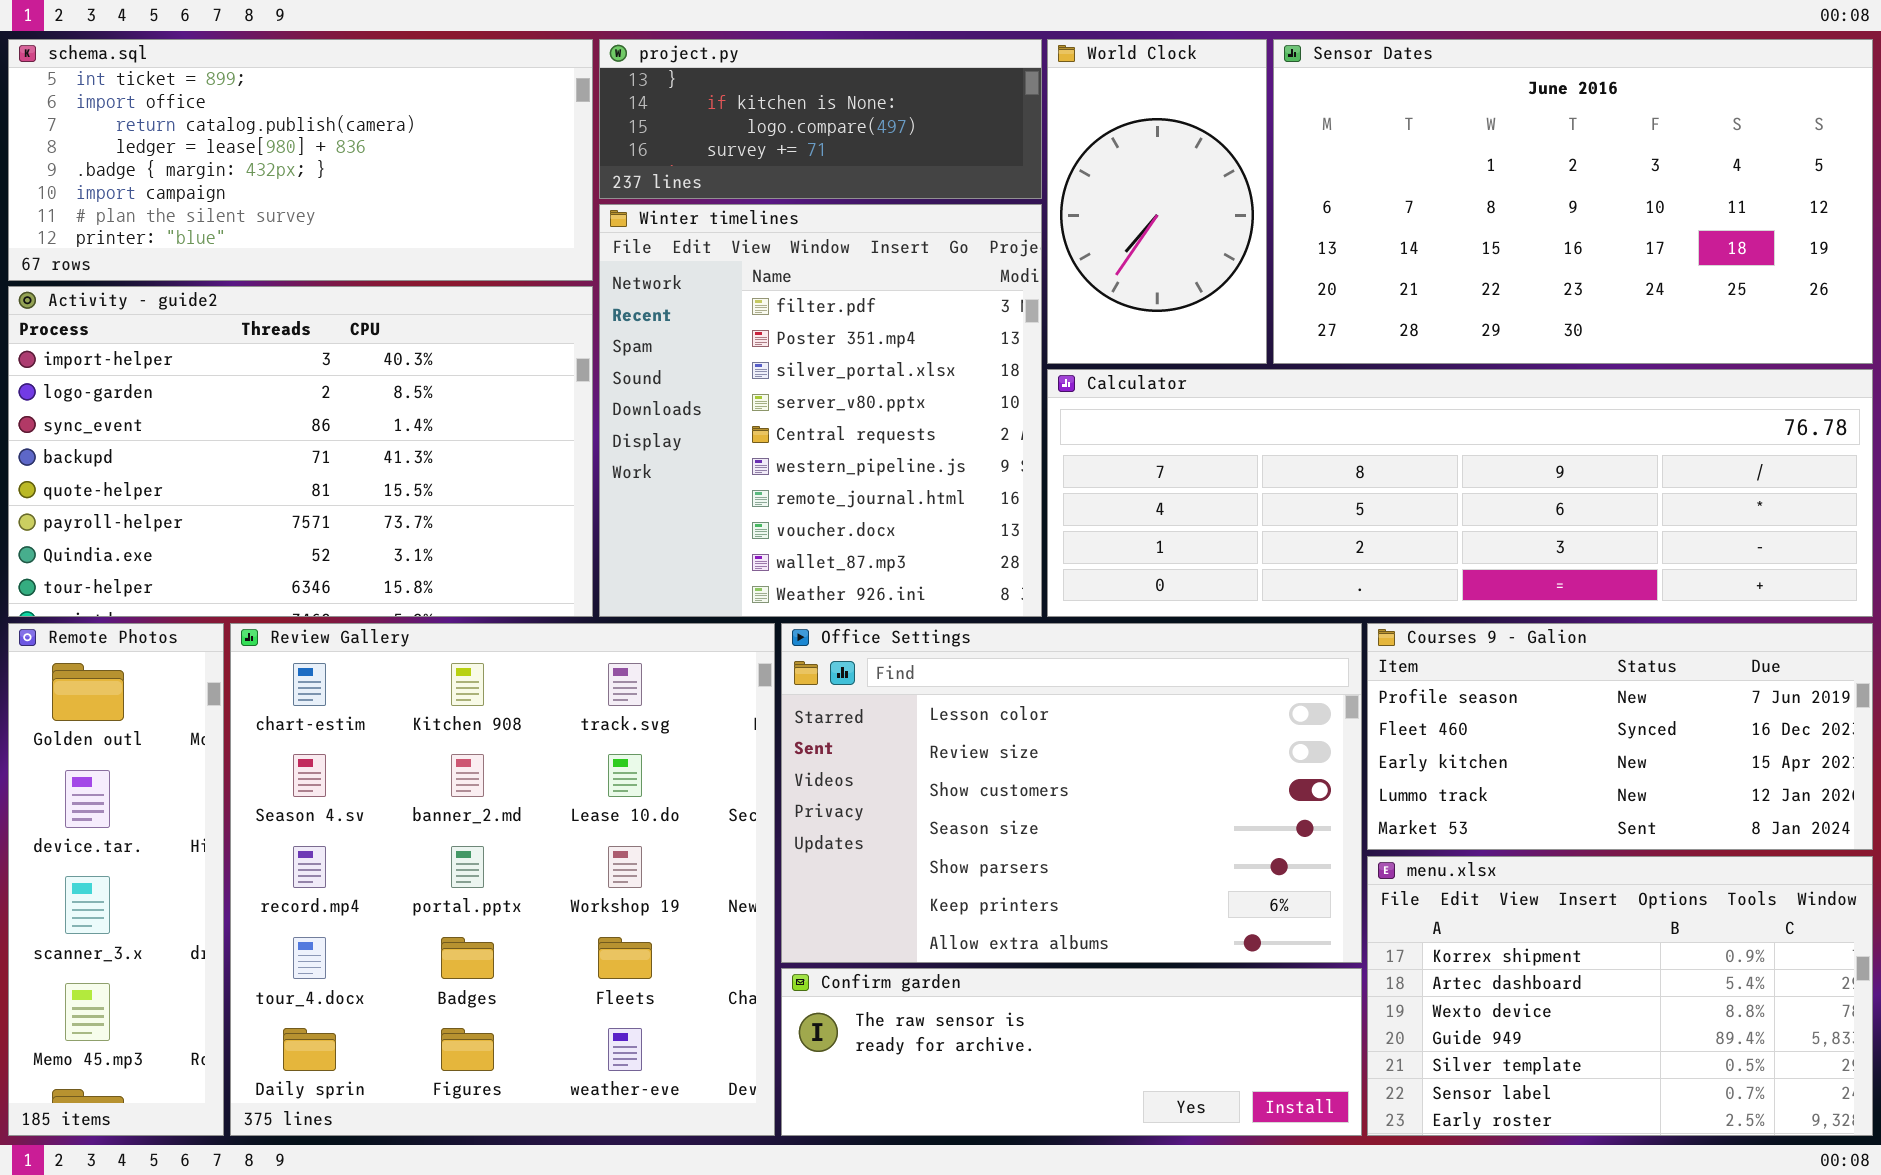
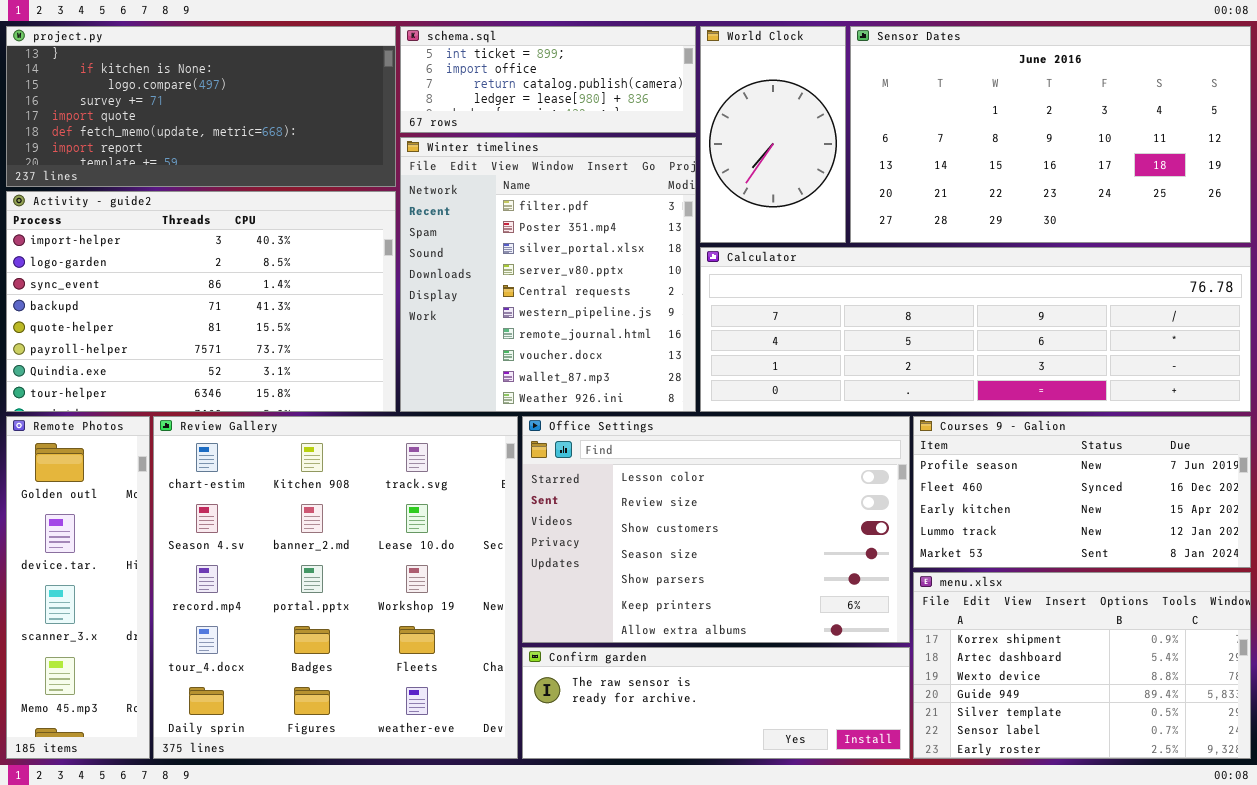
schema.sql: [8,39,593,281] -> [400,26,696,133], moved, resized
project.py: [599,39,1042,199] -> [6,26,396,187], moved, resized

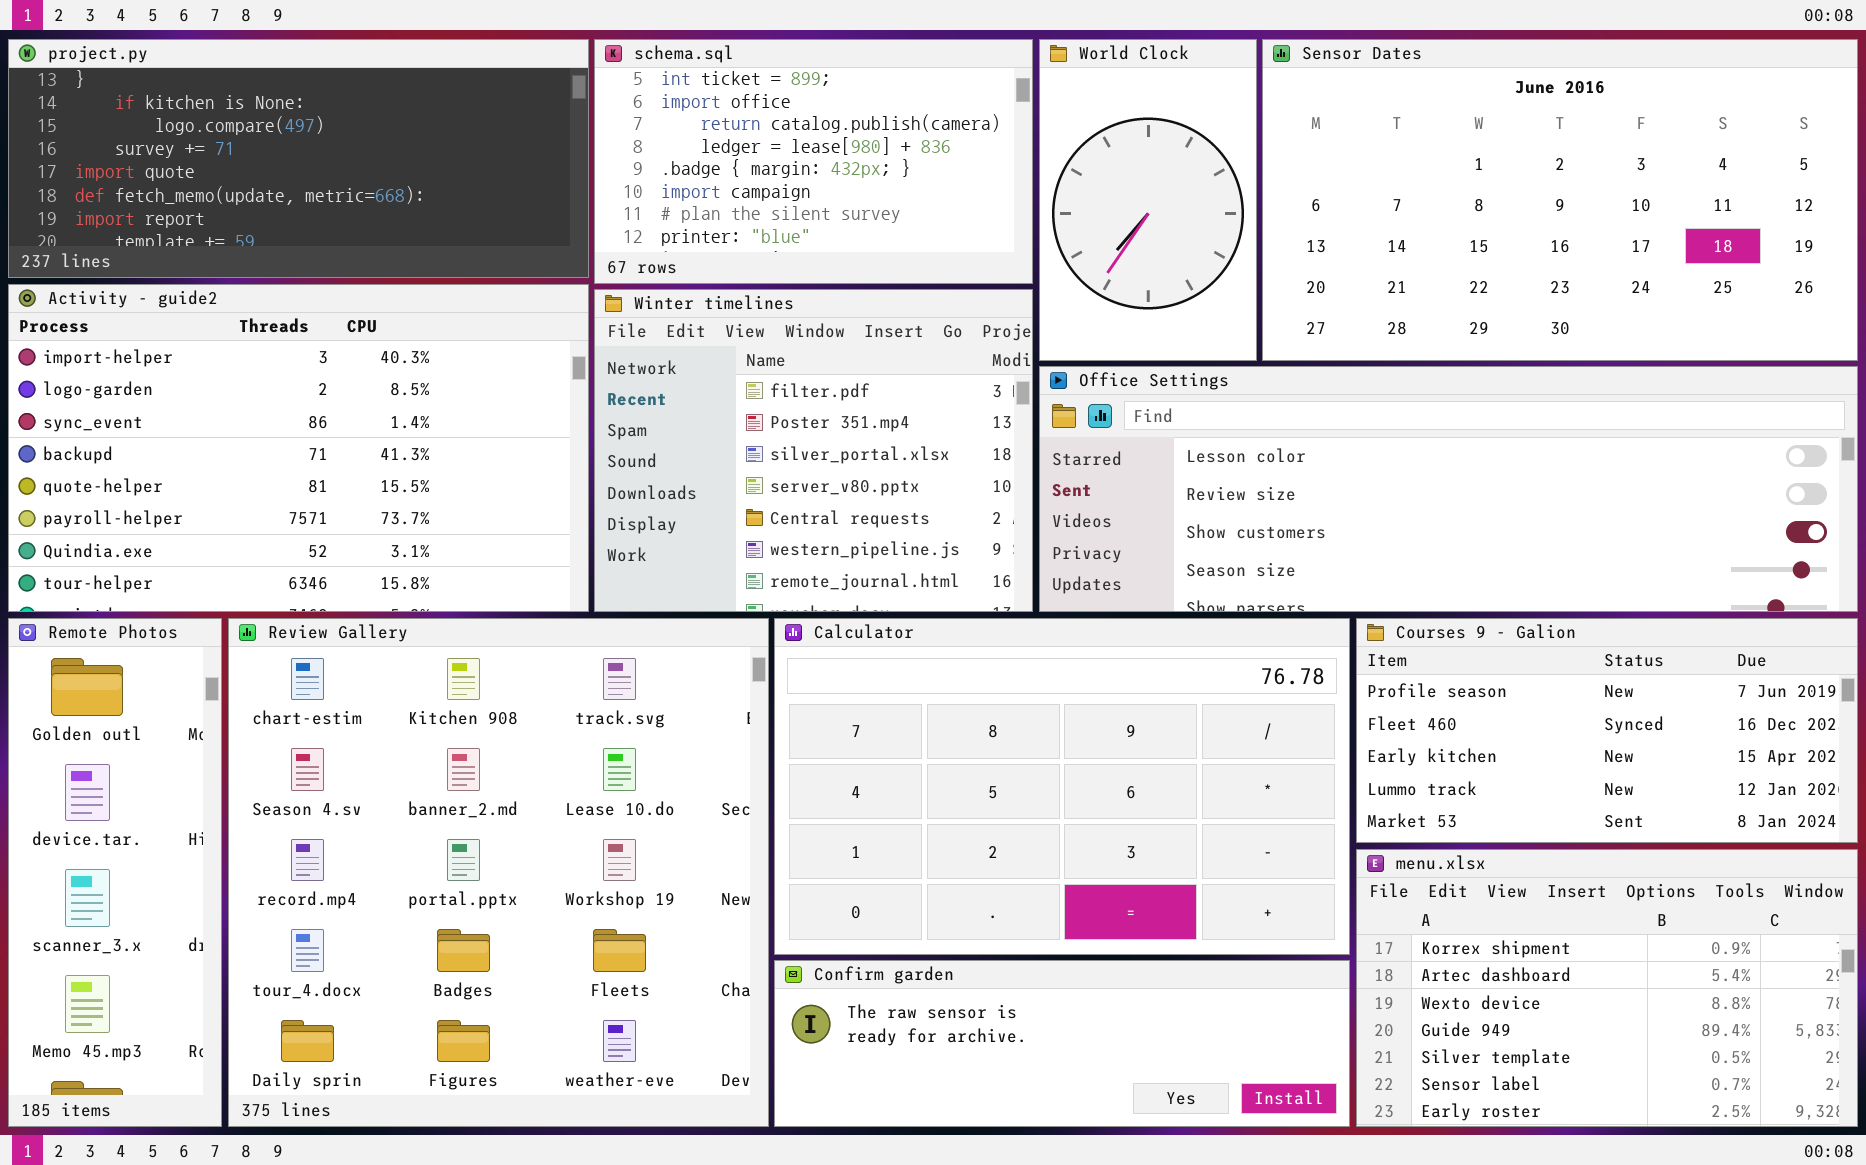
schema.sql: [400,26,696,133] -> [594,39,1033,284], resized
Winter timelines: [400,137,696,412] -> [594,289,1033,612], resized
Calculator: [700,247,1251,412] -> [774,618,1350,955], moved, resized
Office Settings: [522,416,910,643] -> [1039,366,1858,612], moved, resized

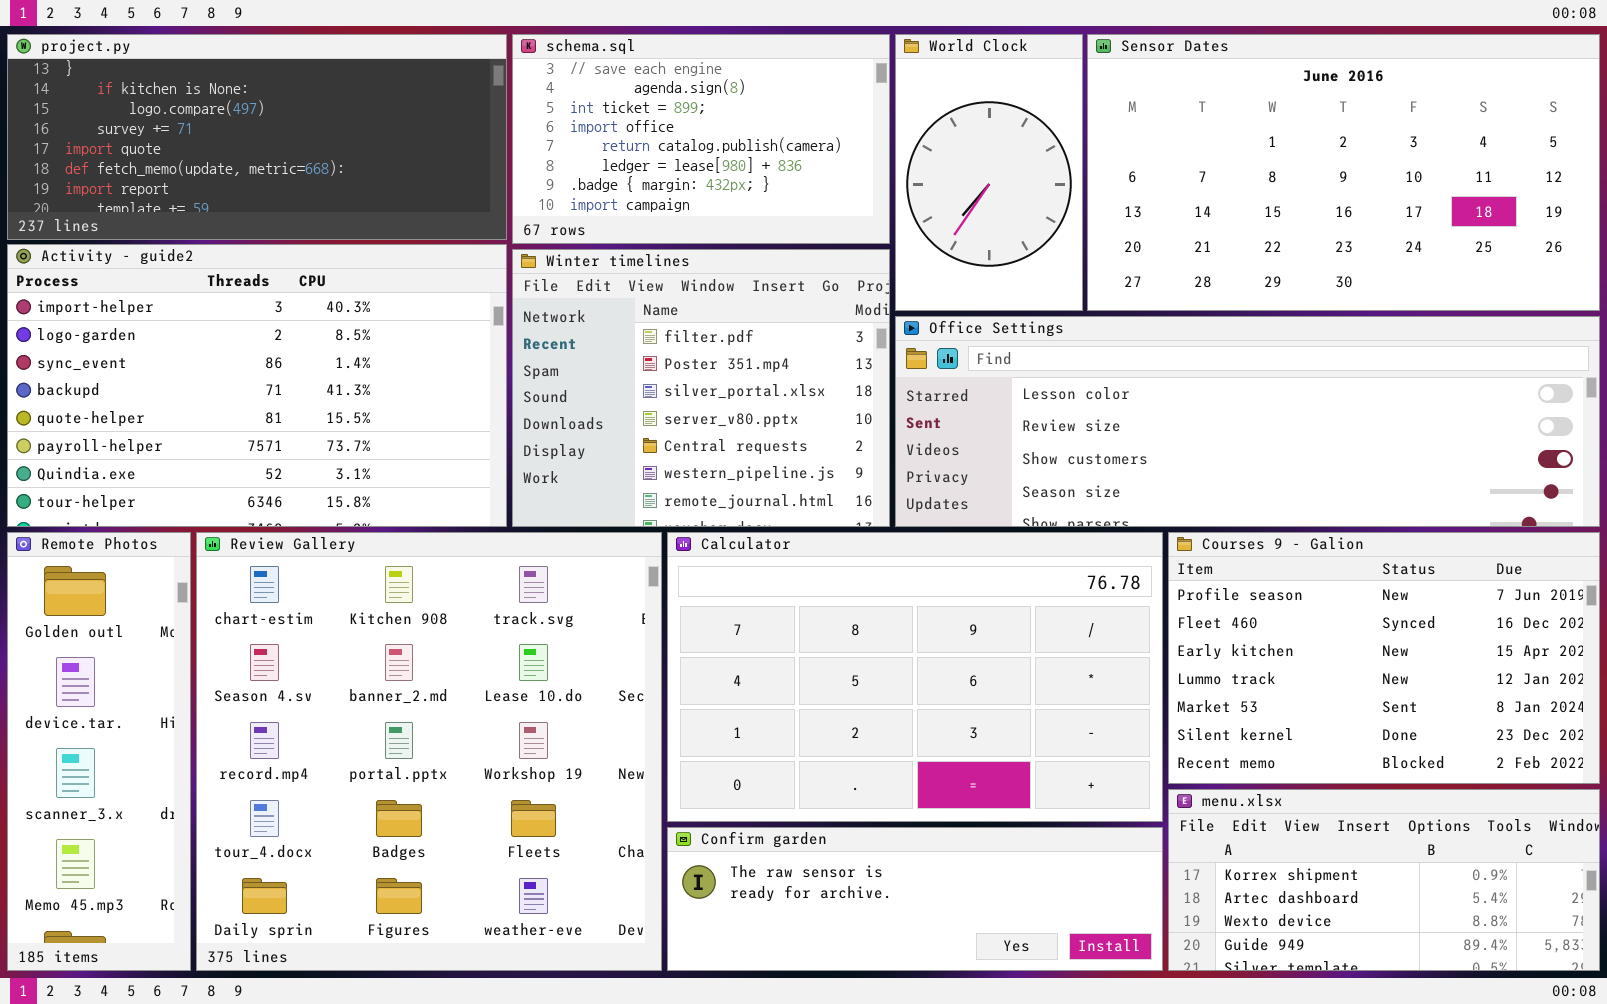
schema.sql: [594,39,1033,284] -> [512,34,890,244], scrolled up 2 rows
Courses 9 - Galion: [1356,618,1858,843] -> [1168,532,1600,784], resized
menu.xlsx: [1356,849,1858,1127] -> [1168,789,1600,971], resized

